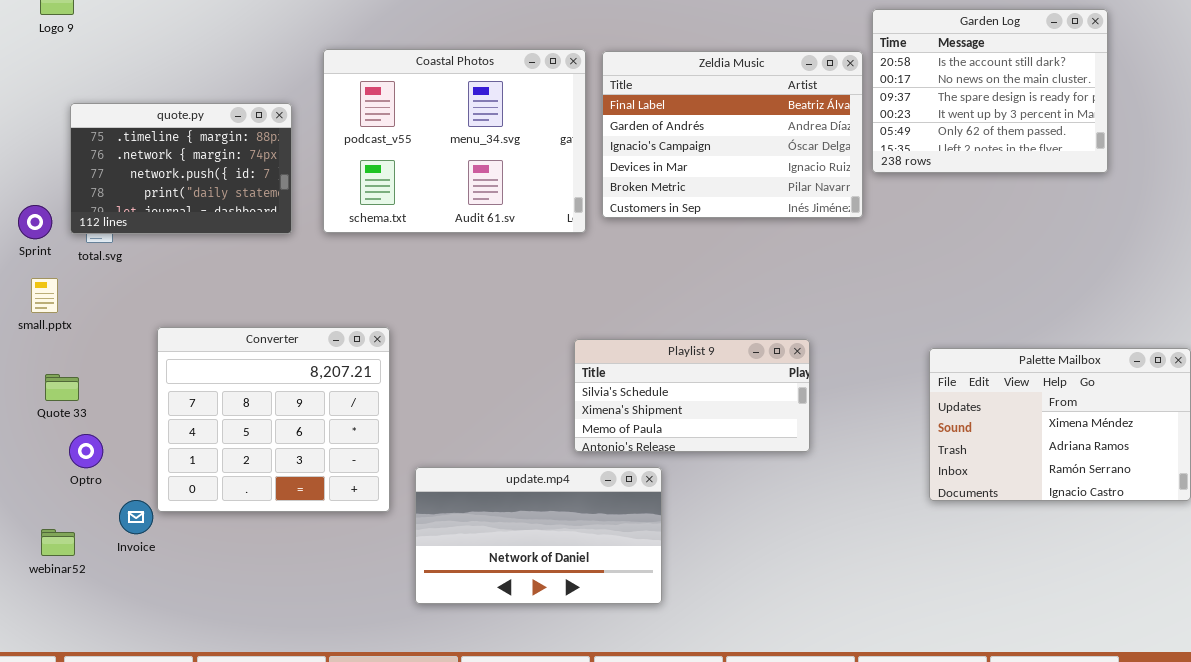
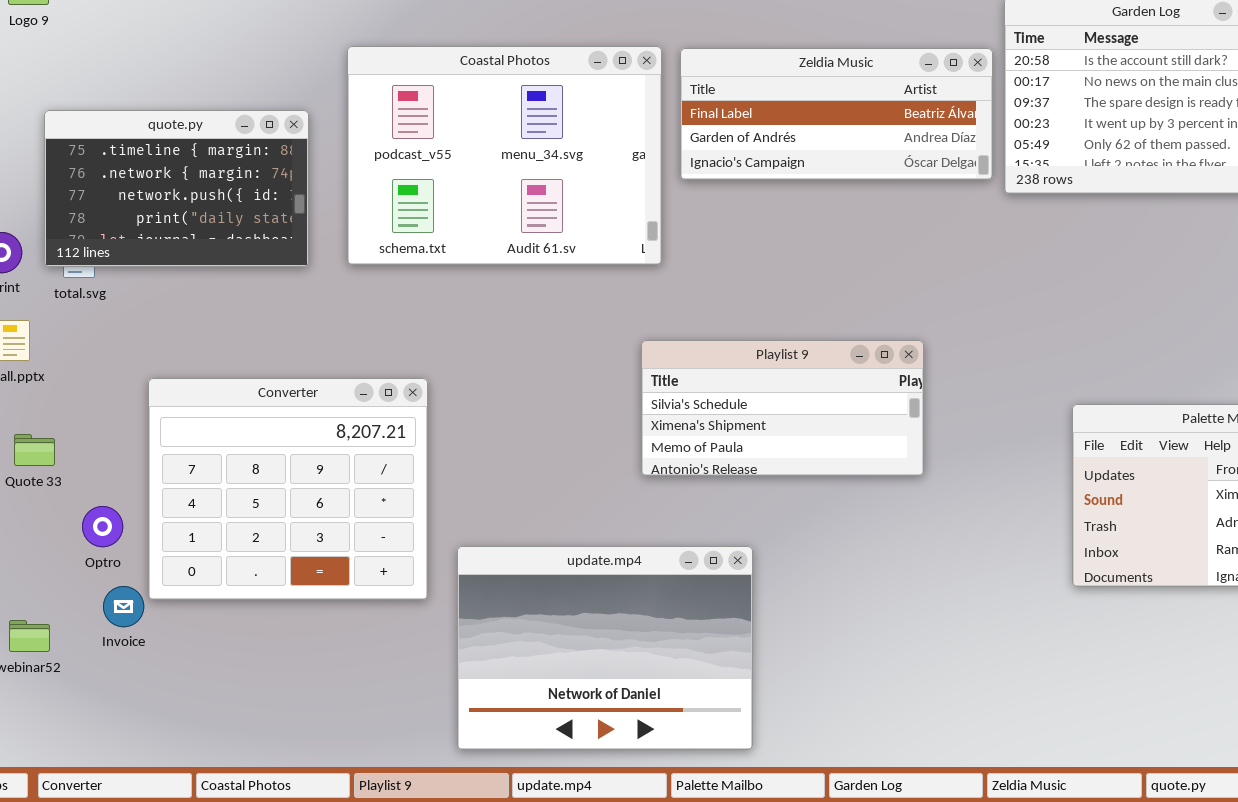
Zeldia Music: [602,51,863,218] -> [680,48,993,180], resized
Playlist 9: [574,339,810,452] -> [641,340,924,476], moved
Optro: [69,434,103,468] -> [82,506,123,547], moved
update.mp4: [415,467,662,604] -> [457,546,753,750], resized

